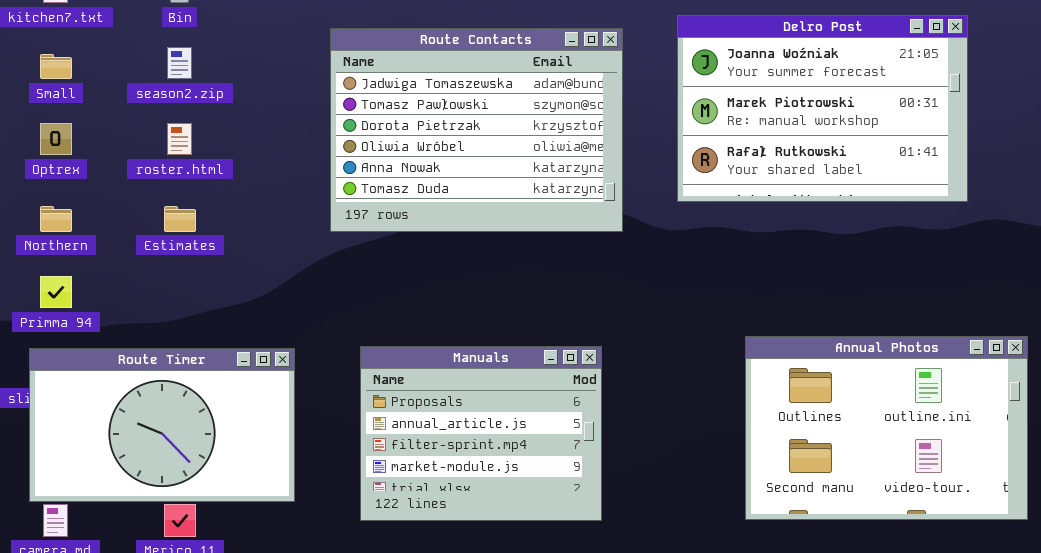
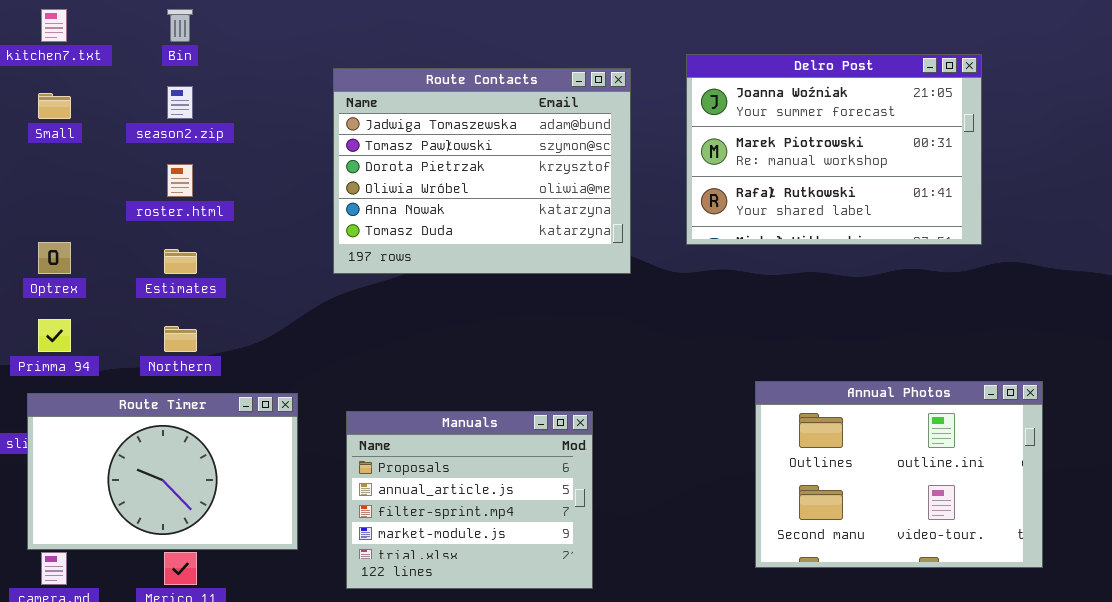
Optrex: [40,123,72,155] -> [38,242,71,274], moved
Northern: [40,206,72,232] -> [164,326,197,352], moved
Manuals: [360,346,602,521] -> [346,411,593,589], moved

